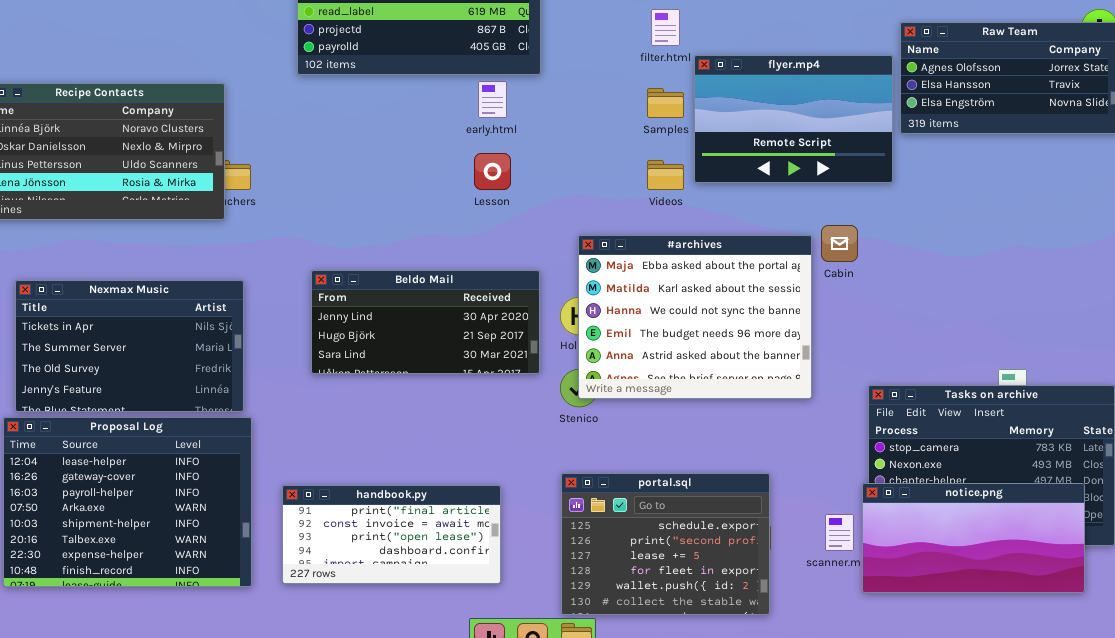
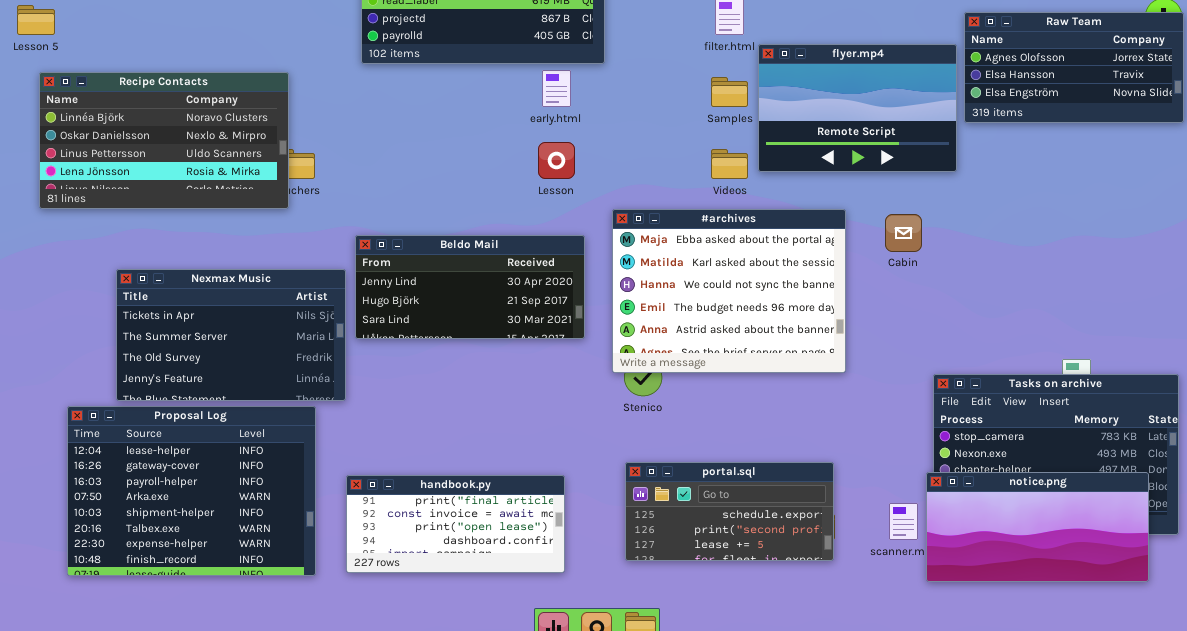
#archives: [578,235,812,399] -> [612,209,846,373], moved
Beldo Mail: [311,270,540,374] -> [355,235,585,339], moved
Nexmax Music: [15,280,244,412] -> [116,269,346,401], moved
portal.sql: [561,473,770,615] -> [625,462,834,561], resized

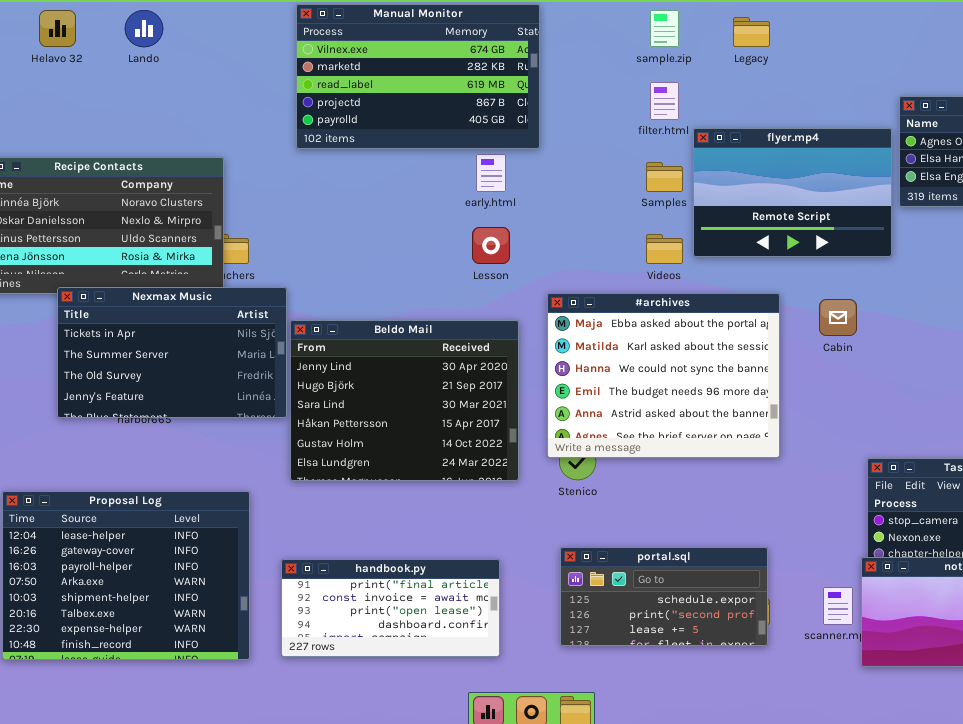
Beldo Mail: [355,235,585,339] -> [290,320,519,481], resized
Nexmax Music: [116,269,346,401] -> [57,287,287,418], moved

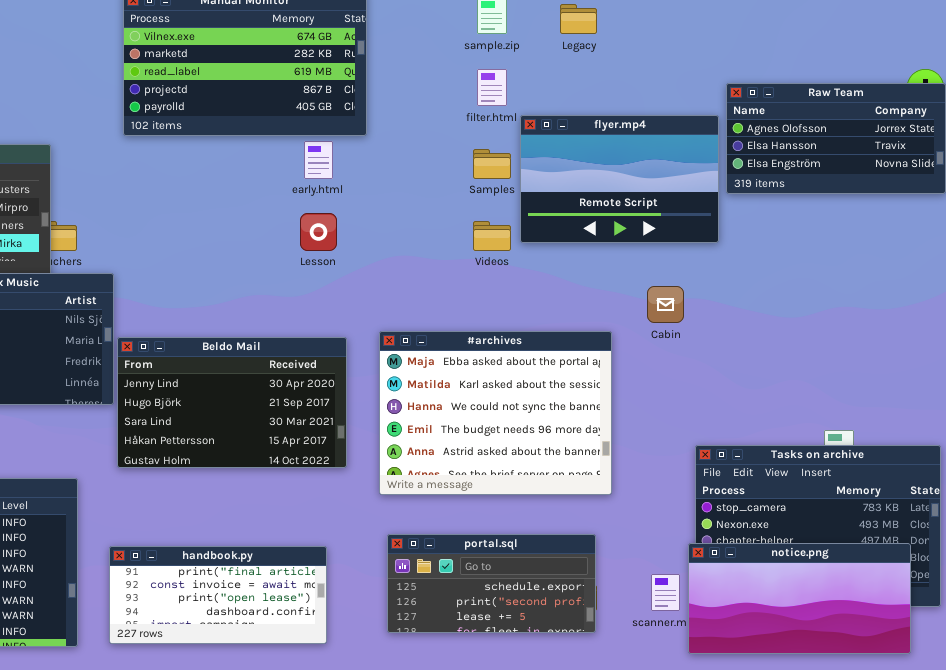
#archives: [547,293,780,458] -> [379,331,612,495], moved
Beldo Mail: [290,320,519,481] -> [117,337,347,468], resized

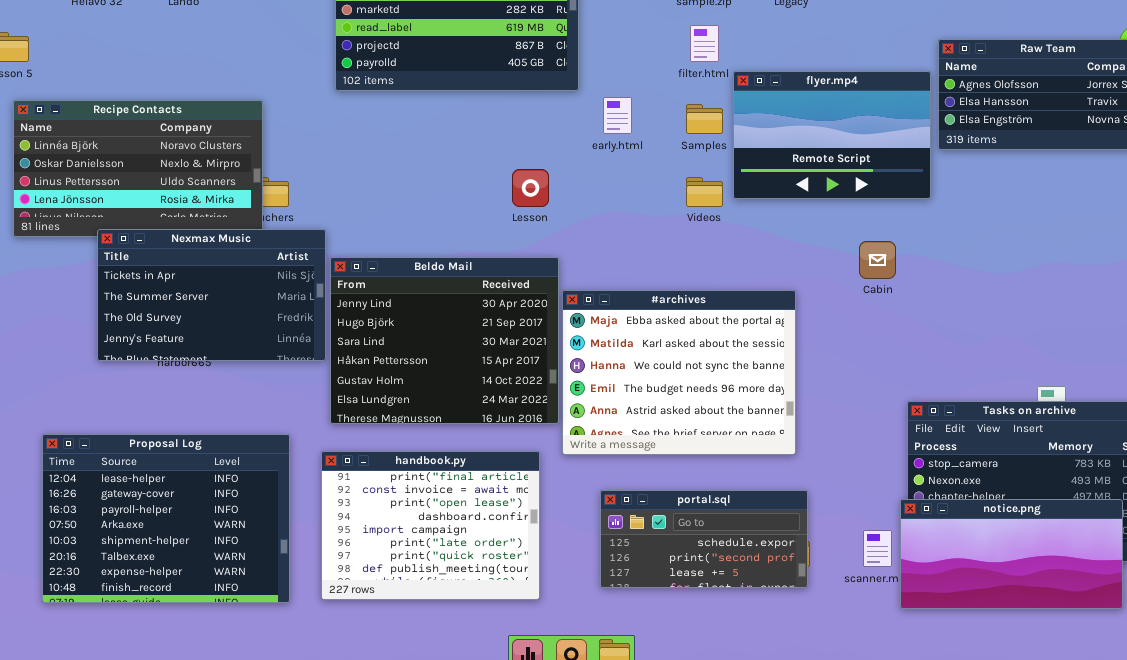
early.html: [304,141,333,179] -> [603,97,632,134], moved
#archives: [379,331,612,495] -> [562,290,796,455], moved
Beldo Mail: [117,337,347,468] -> [330,257,559,424], resized
handbook.py: [109,546,327,644] -> [321,451,540,600], resized

